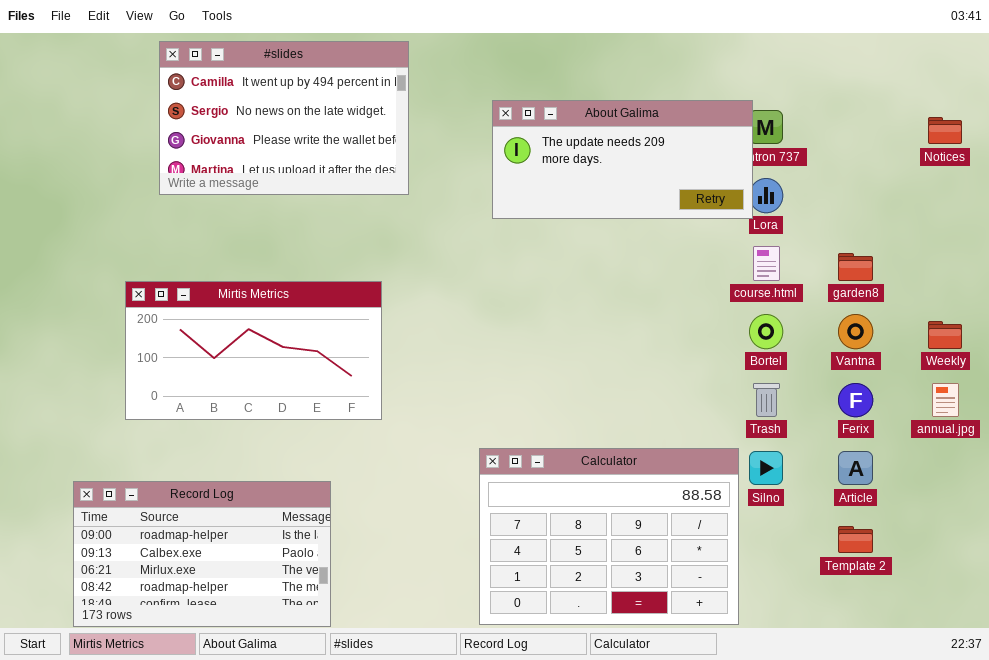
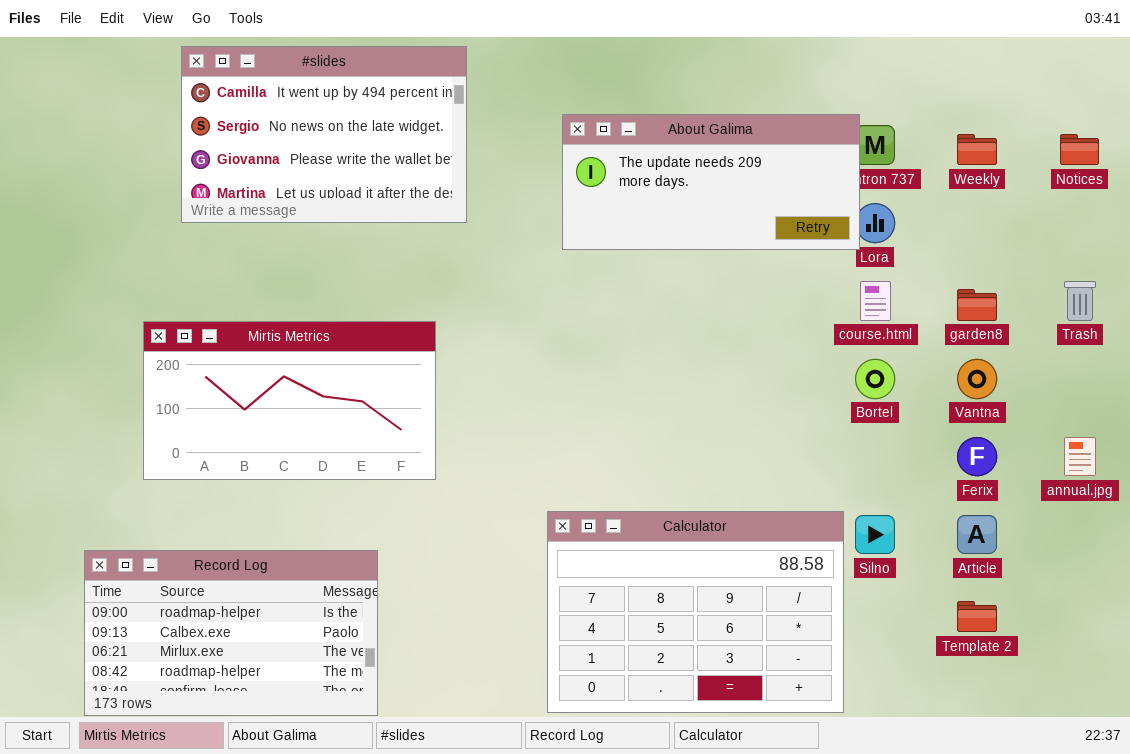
Weekly: [928,321,962,349] -> [957,134,997,165], moved
Trash: [753,383,780,417] -> [1064,281,1096,321], moved

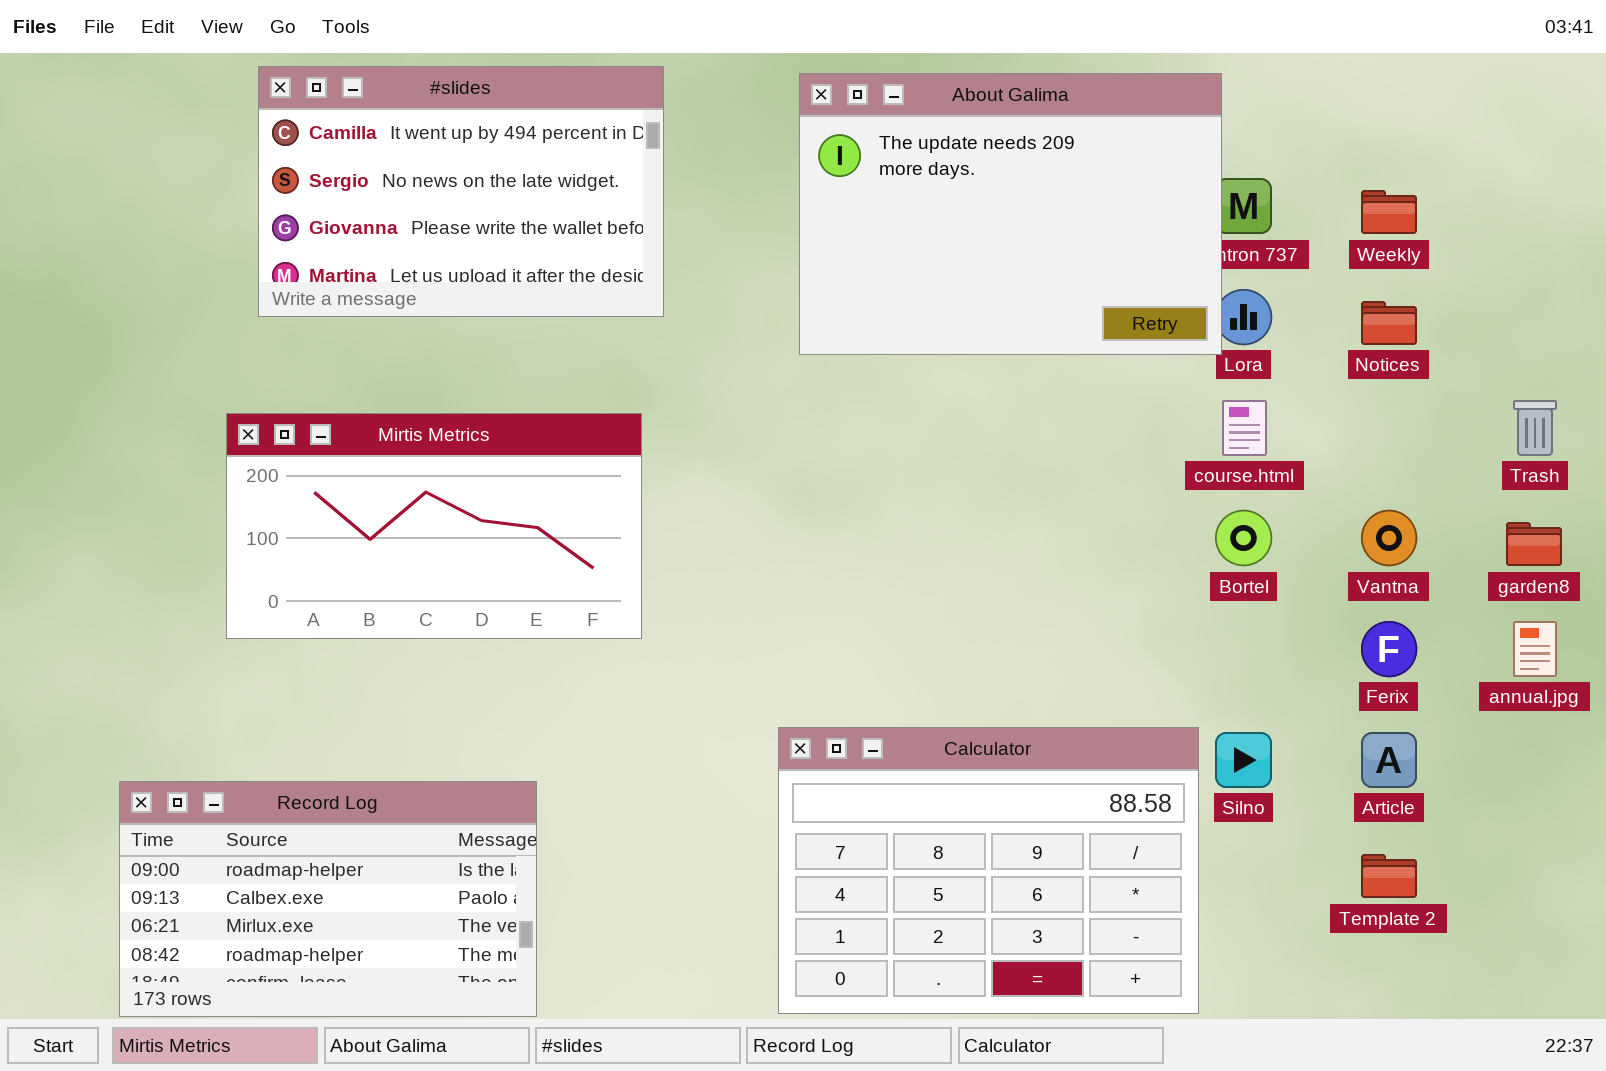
About Galima: [562,114,860,250] -> [799,73,1222,355], resized
Notices: [1060,134,1099,165] -> [1361,301,1417,345], moved
garden8: [957,289,997,321] -> [1506,522,1562,566], moved
Mirtis Metrics: [143,321,436,480] -> [226,413,642,639], moved

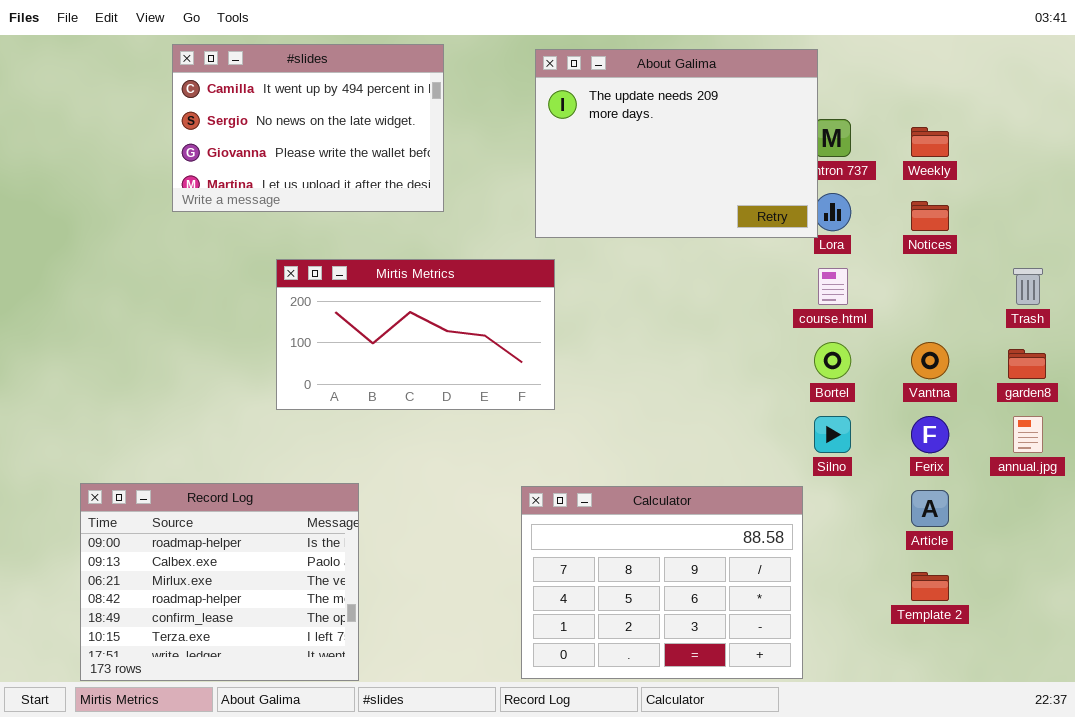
Mirtis Metrics: [226,413,642,639] -> [276,259,555,410], moved
Silno: [1215,732,1272,788] -> [814,416,851,453], moved
Record Log: [119,781,537,1017] -> [80,483,359,681], resized

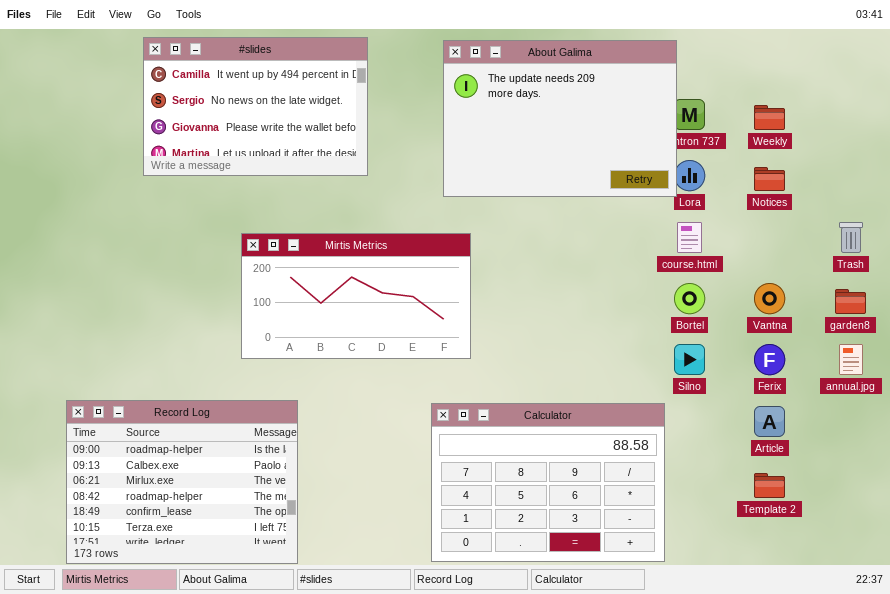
Mirtis Metrics: [276,259,555,410] -> [241,233,471,359], moved

